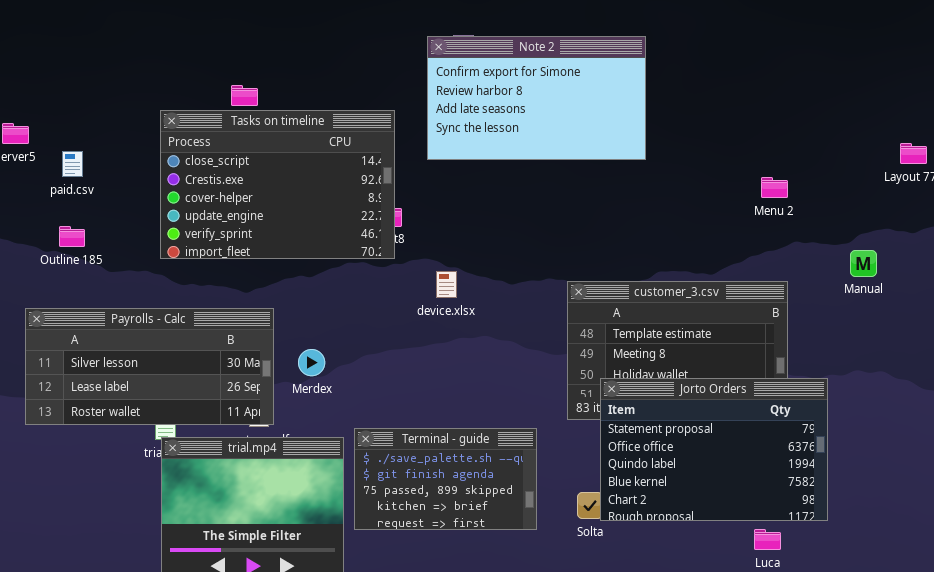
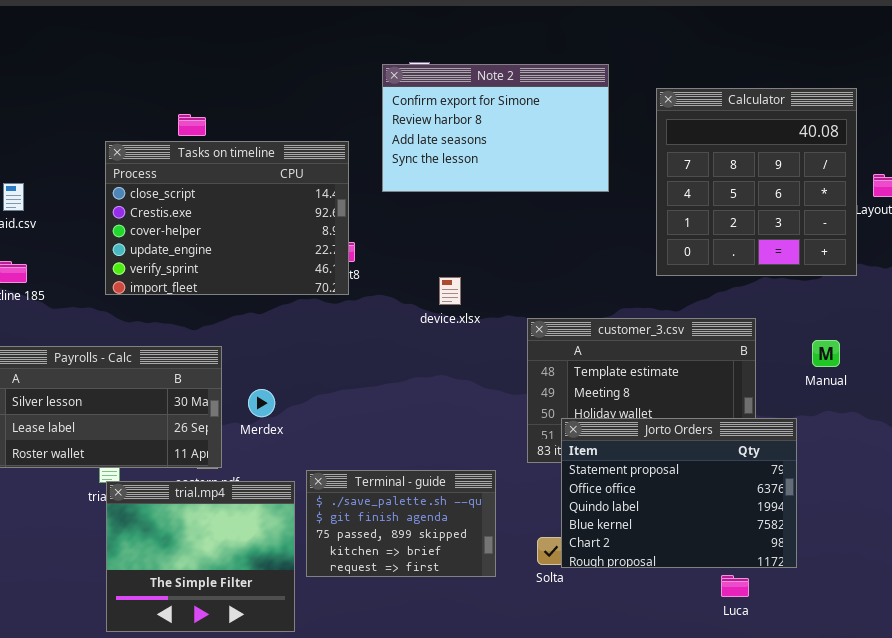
Calculator: none -> [656,88,857,276], opened
Manual: [850,250,877,277] -> [812,340,840,367], moved
device.xlsx: [436,271,457,298] -> [439,277,461,305], moved

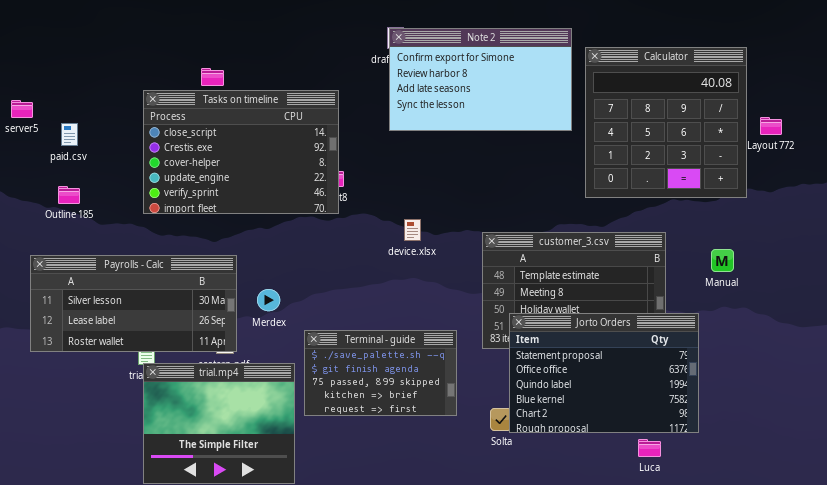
Note 2: [382,64,609,192] -> [389,28,572,131], moved
device.xlsx: [439,277,461,305] -> [404,219,421,241], moved
Terminal - guide: [306,470,496,577] -> [304,330,457,416], moved

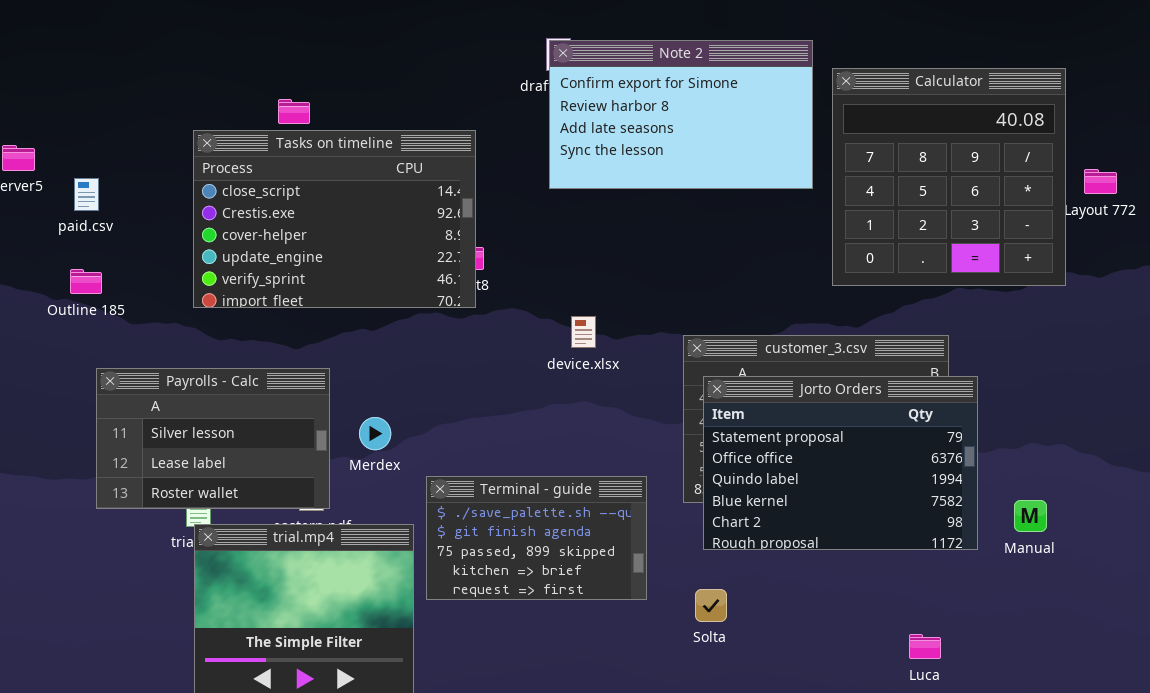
Manual: [711,249,734,272] -> [1014,500,1047,532], moved
Payrolls - Calc: [30,255,237,352] -> [96,368,330,509], resized
Jorto Orders: [509,313,699,433] -> [703,376,978,550], moved

